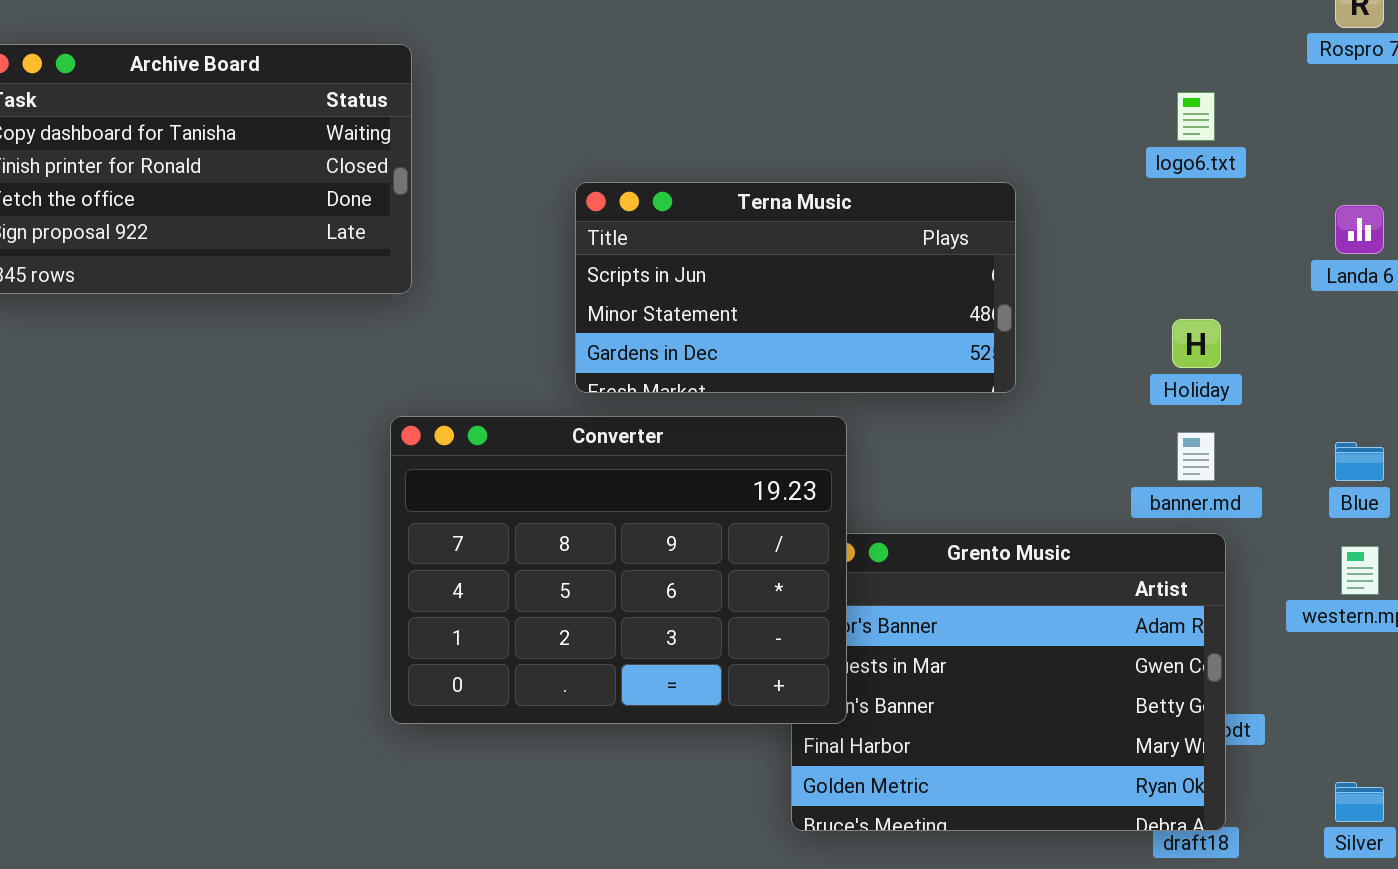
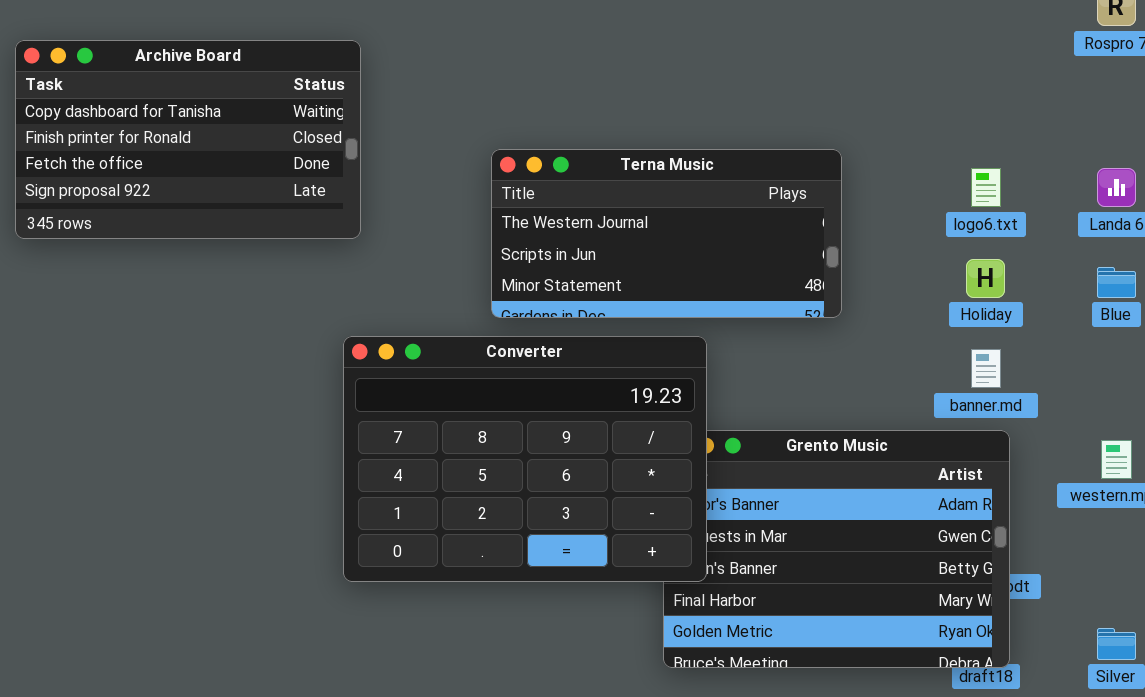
logo6.txt: [1177,92,1215,141] -> [971,168,1001,207], moved
Terna Music: [575,182,1016,393] -> [491,149,842,318], scrolled up 1 row
Blue: [1335,442,1384,481] -> [1097,267,1136,298], moved

